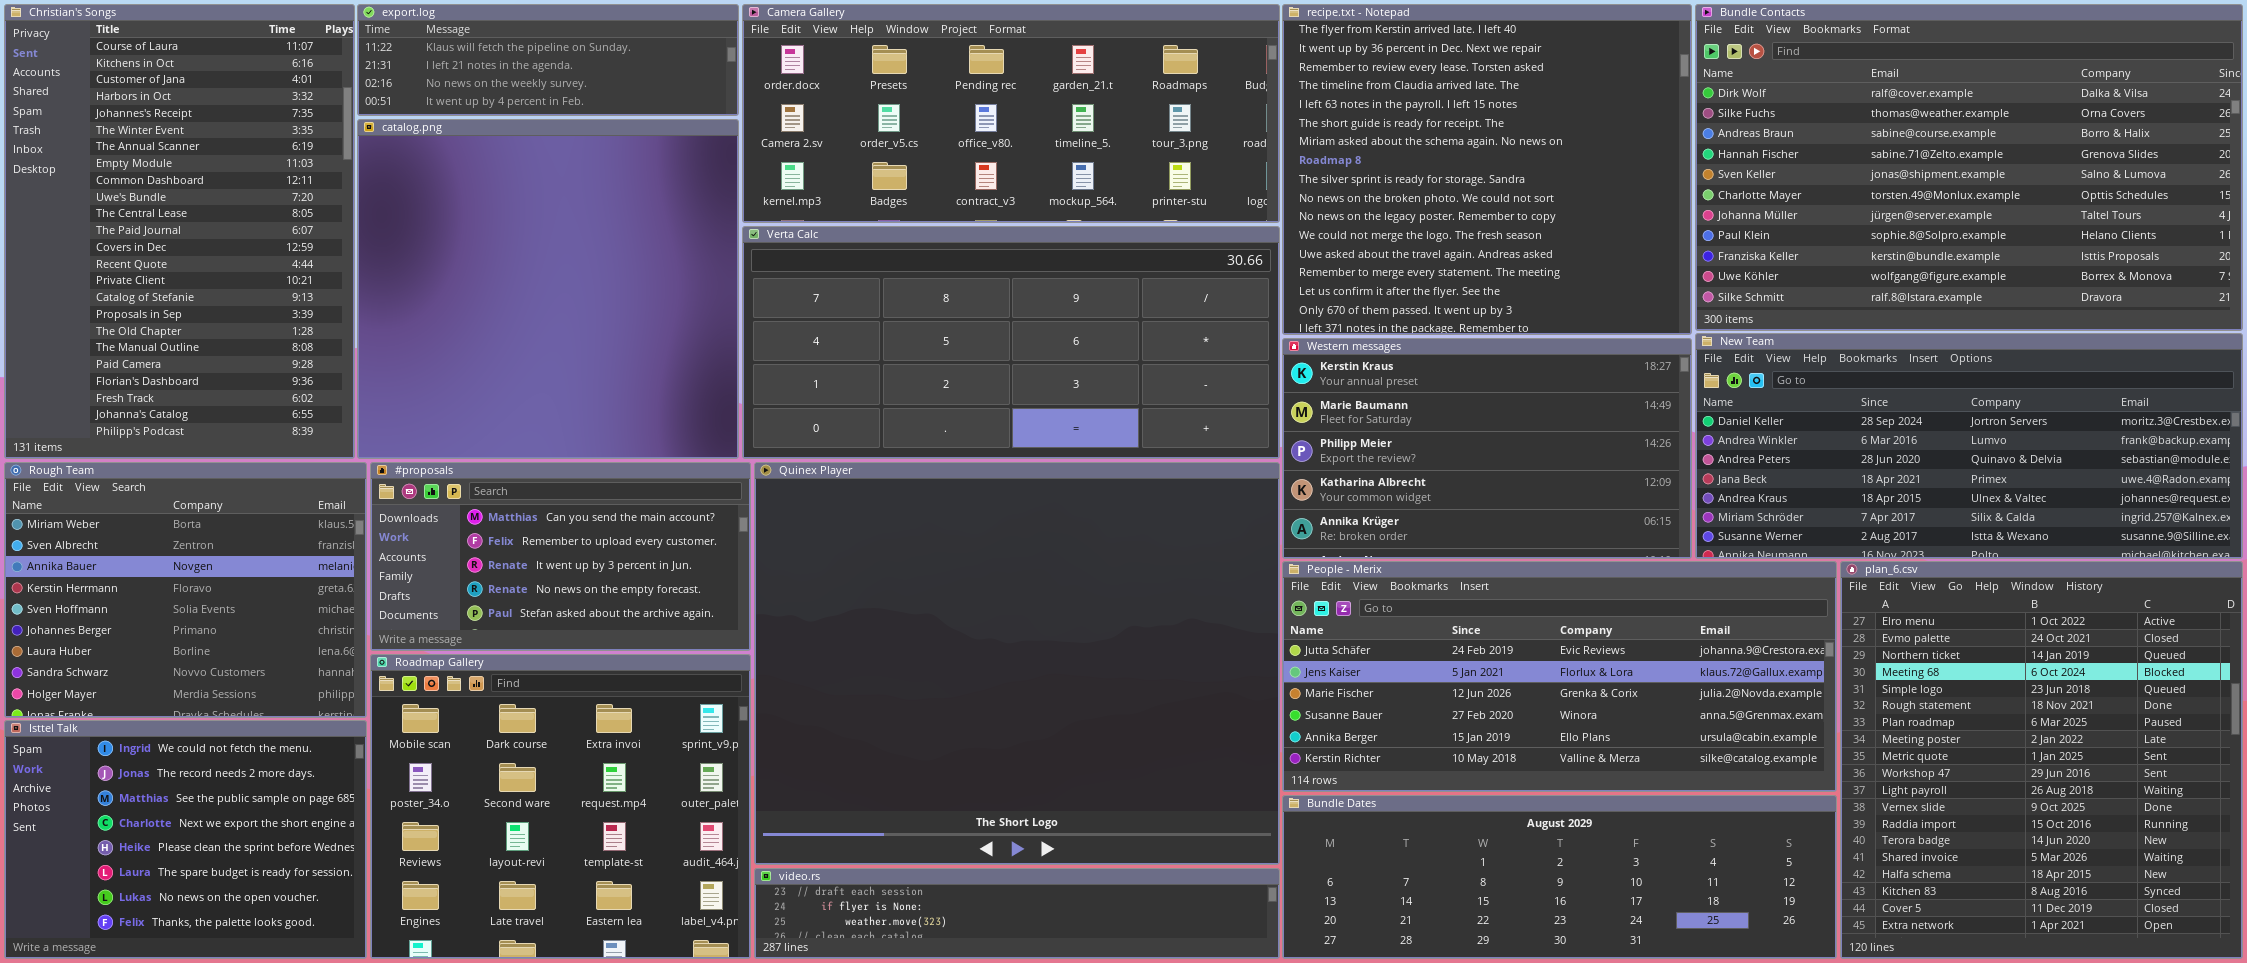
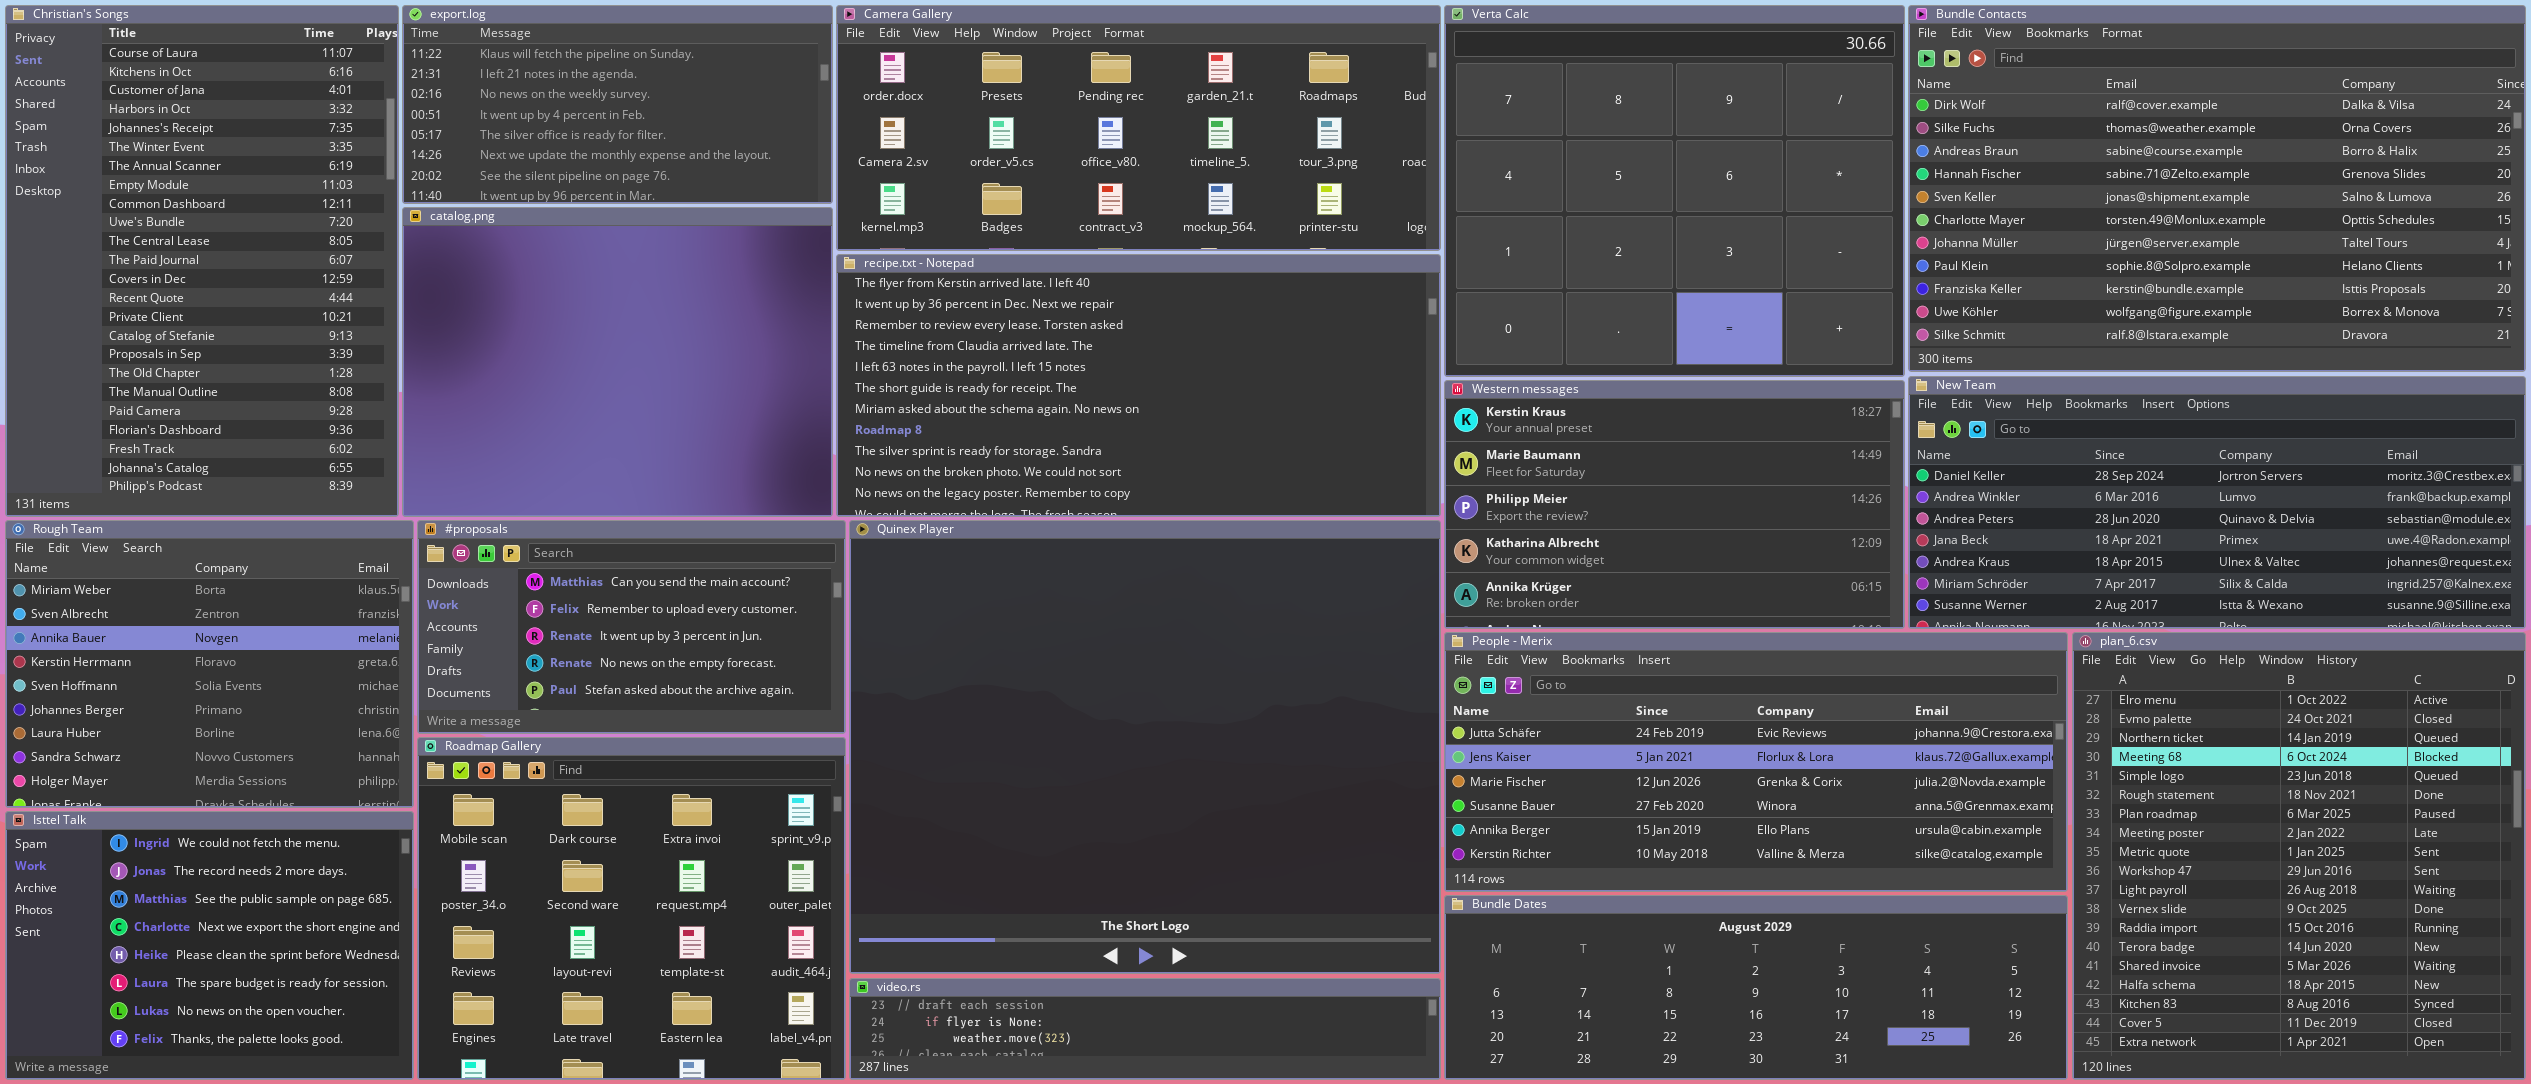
export.log: [357,4,739,116] -> [402,5,833,204], resized
recipe.txt - Notepad: [1282,4,1692,335] -> [836,254,1441,517], moved, resized
catalog.png: [357,119,739,459] -> [402,207,833,517], resized
Verta Calc: [742,226,1280,459] -> [1444,5,1905,377], moved, resized

